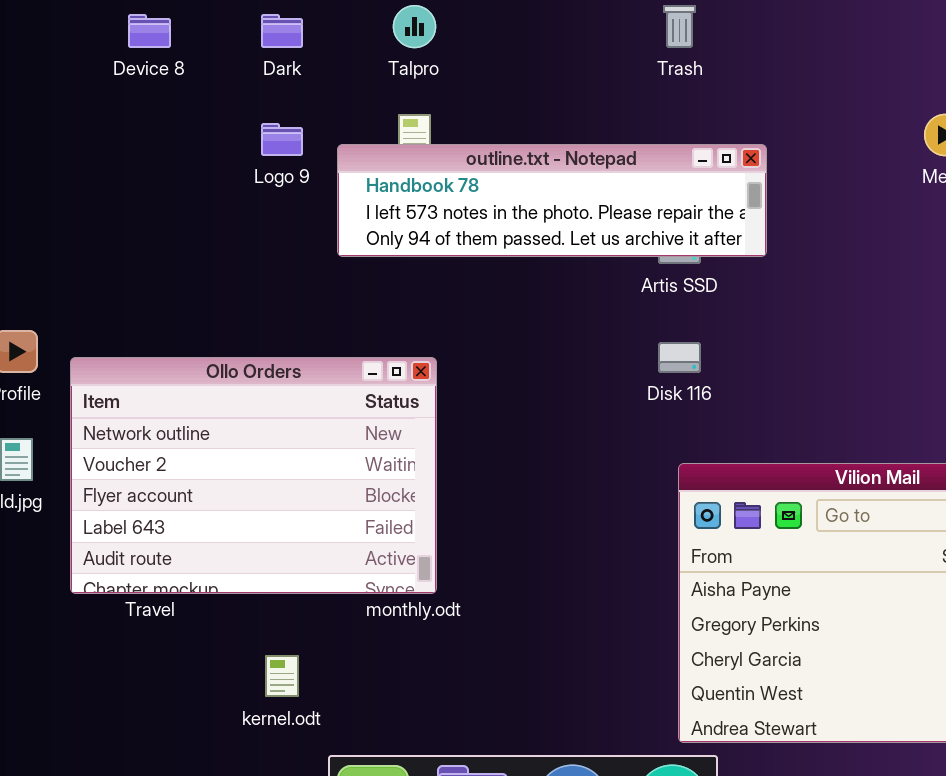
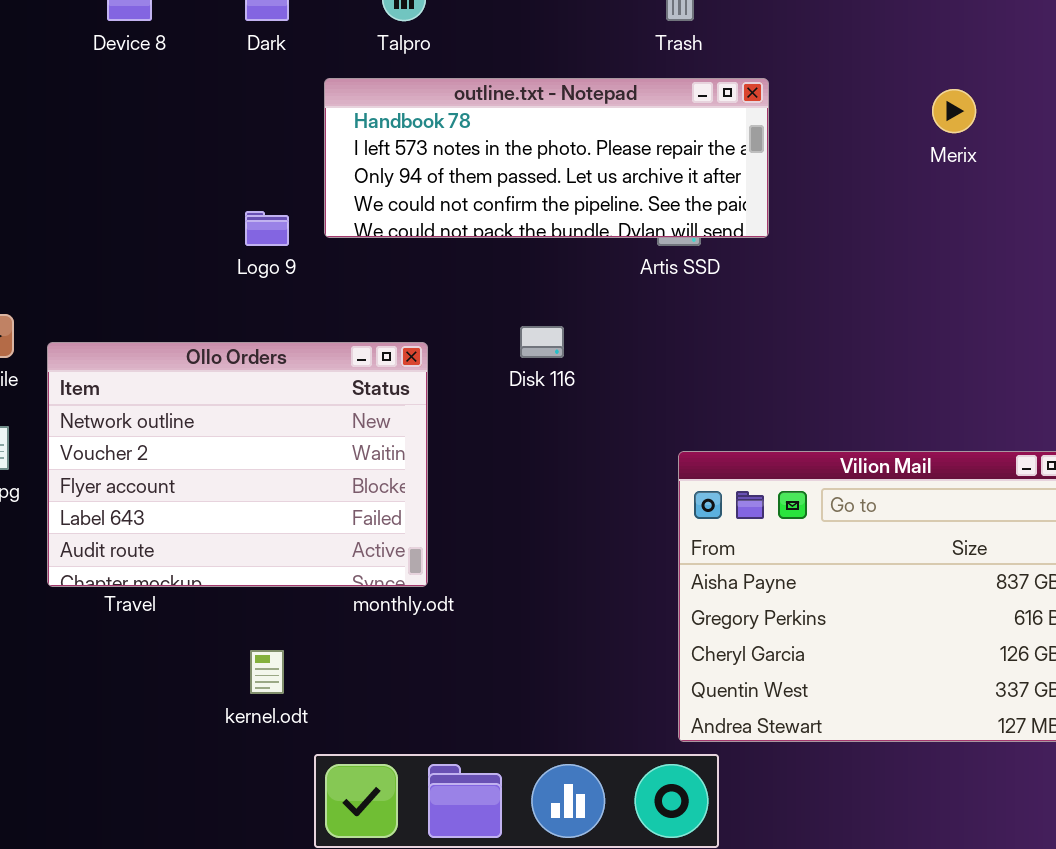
Logo 9: [261,123,303,156] -> [245,211,289,246], moved
outline.txt - Notepad: [337,144,767,257] -> [324,78,769,238], resized
Disk 116: [658,342,701,373] -> [520,326,564,358], moved

